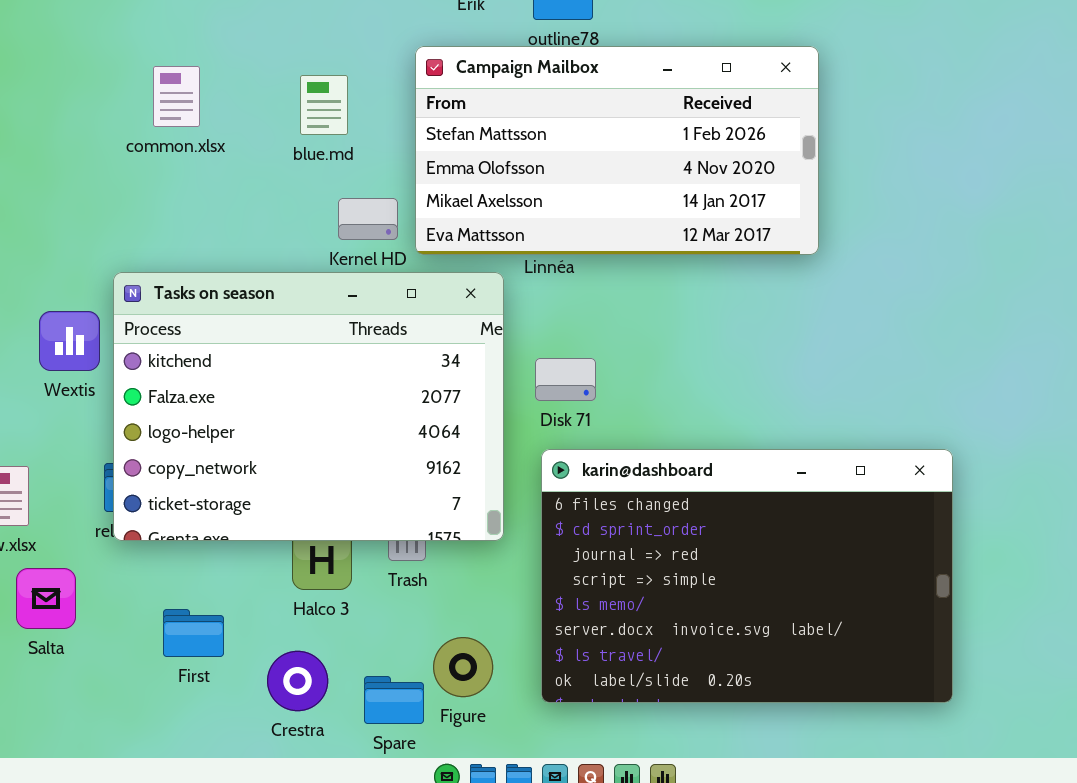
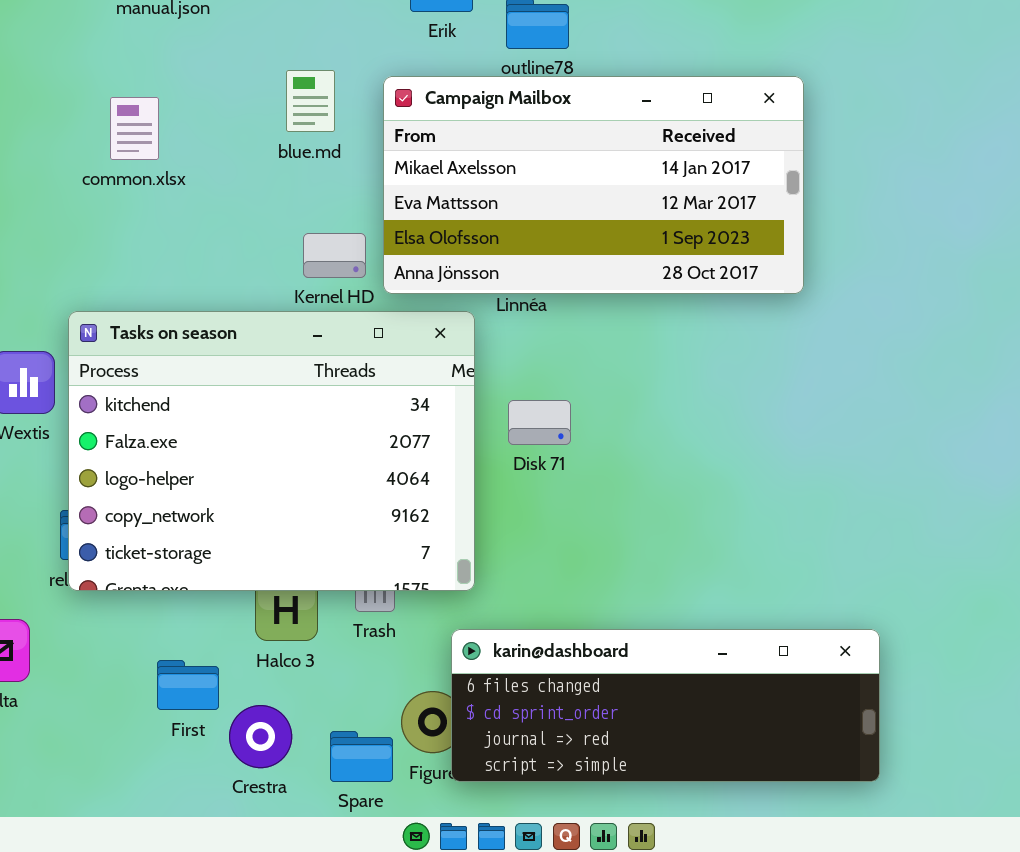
Campaign Mailbox: [415,46,819,255] -> [383,76,804,294], scrolled down 2 rows
blue.md: [300,75,348,135] -> [286,70,335,132], moved
karin@dashboard: [541,449,953,703] -> [451,629,880,782], moved, resized
First: [163,609,224,657] -> [157,660,219,710], moved

